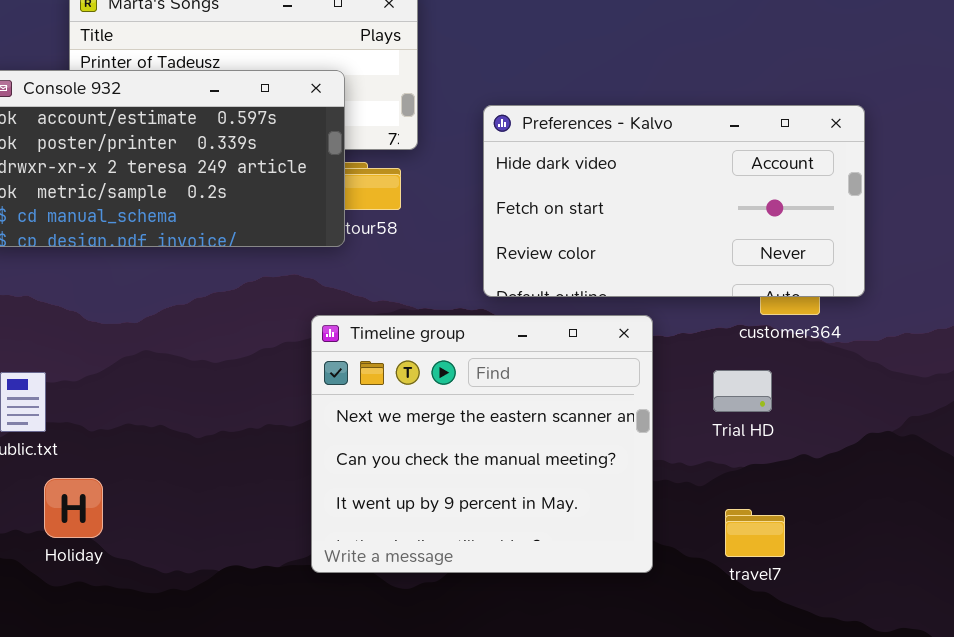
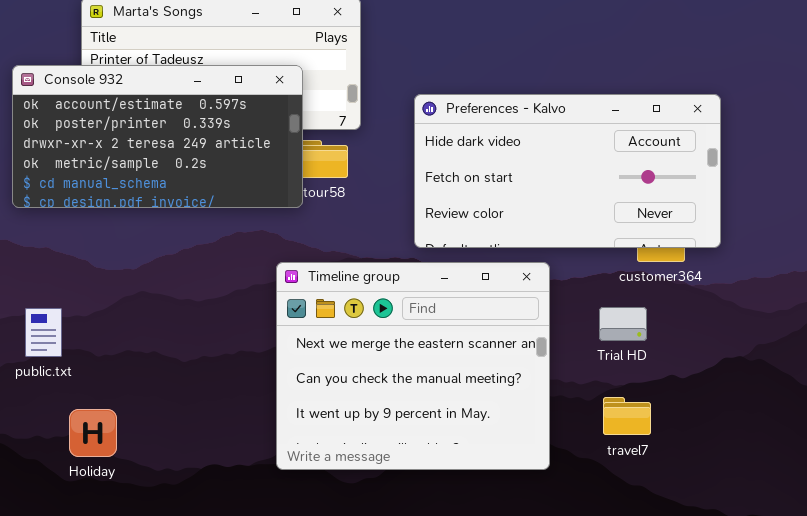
Holiday: [44,478,103,538] -> [69,409,117,457], moved
travel7: [725,509,785,557] -> [603,397,651,435], moved

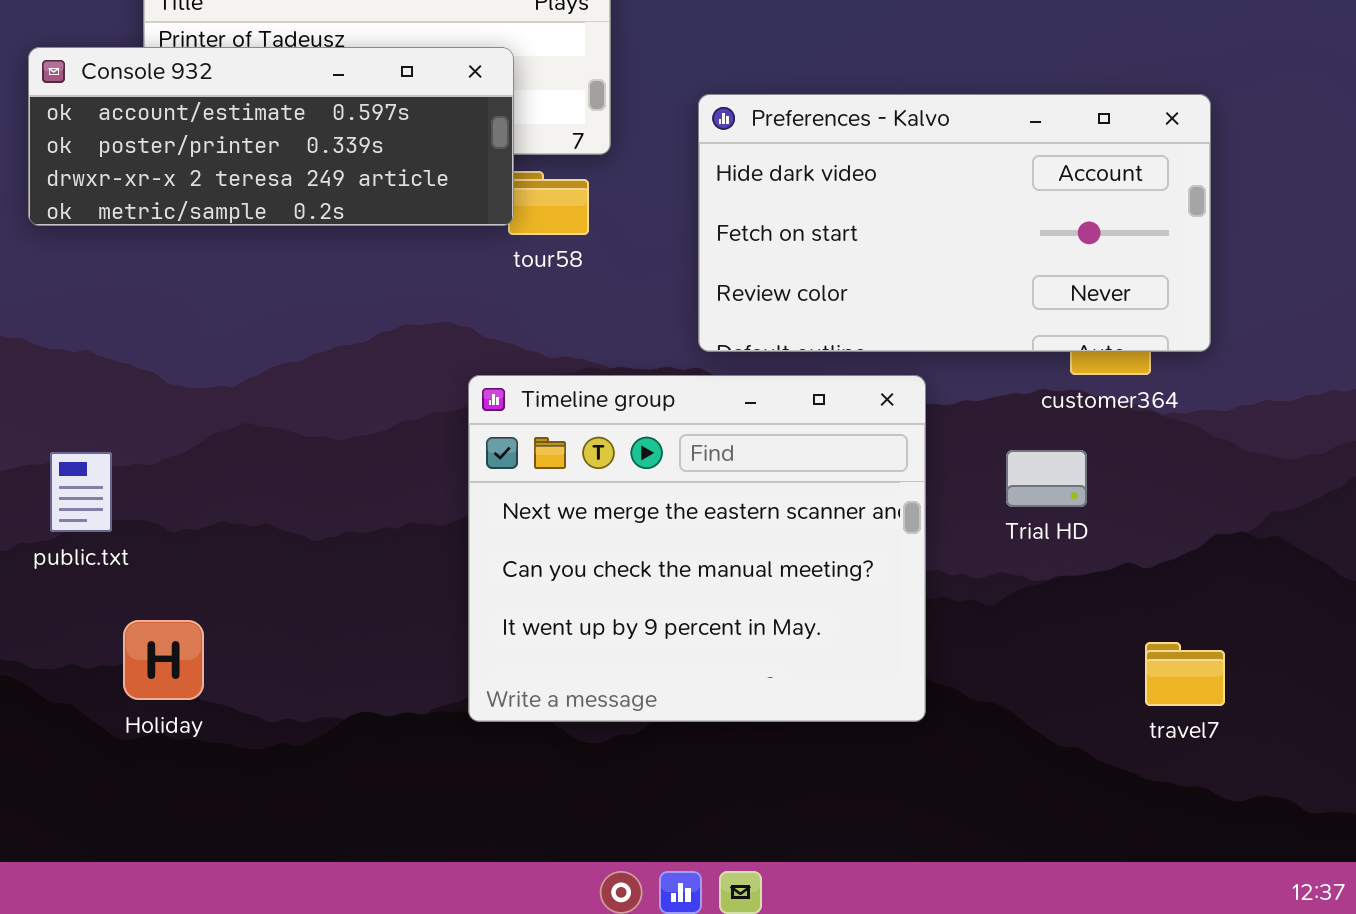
Console 932: [12,65,303,208] -> [28,47,514,226], resized
travel7: [603,397,651,435] -> [1145,642,1225,706], moved

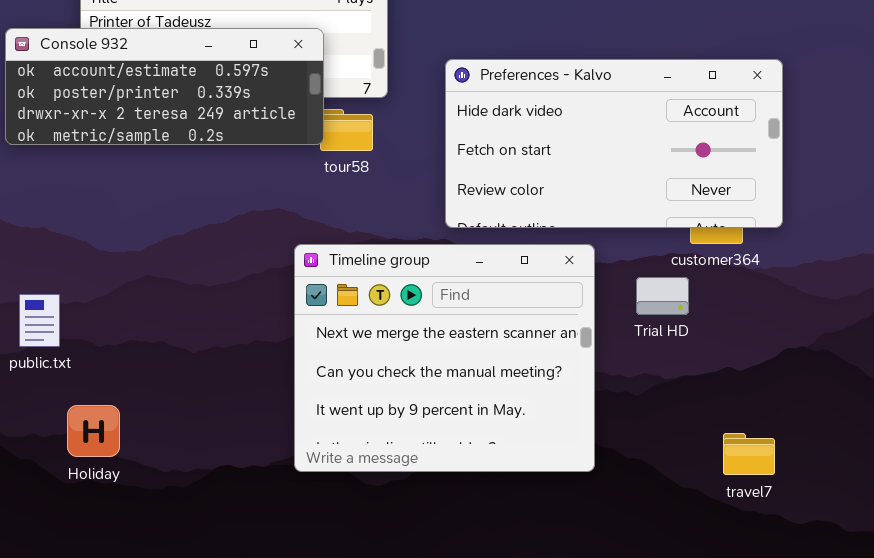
Trial HD: [1006,450,1087,507] -> [636,277,689,315], moved
travel7: [1145,642,1225,706] -> [723,433,775,475], moved

